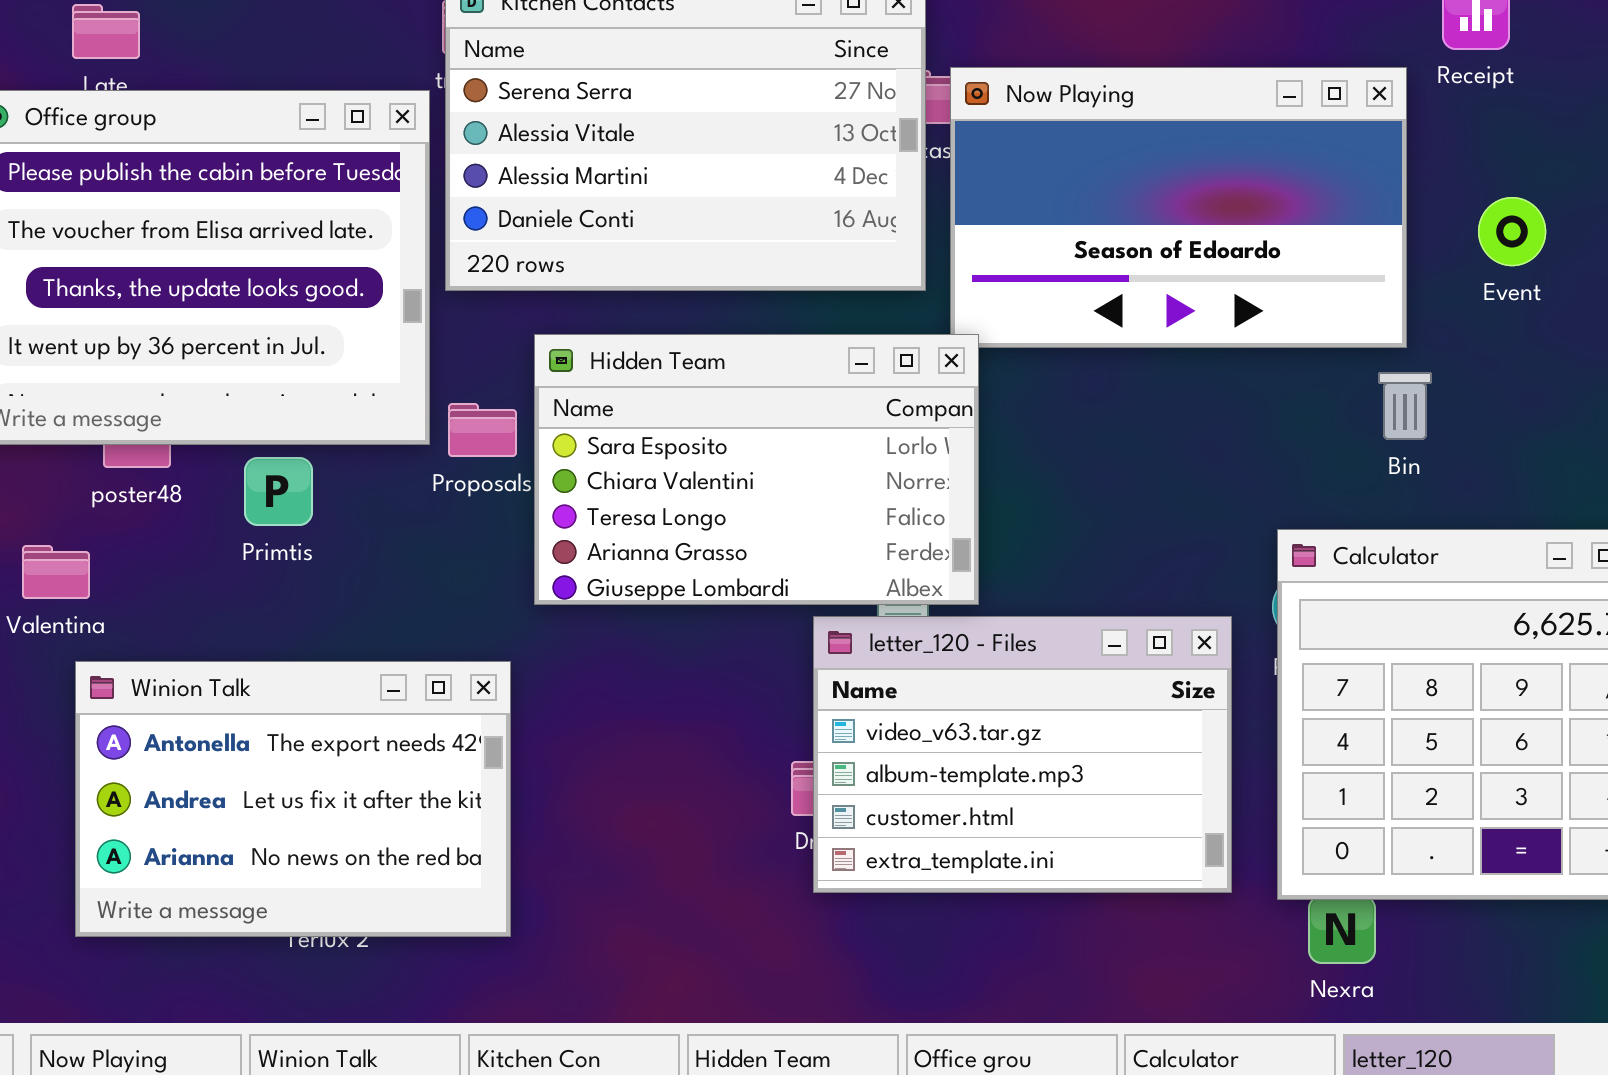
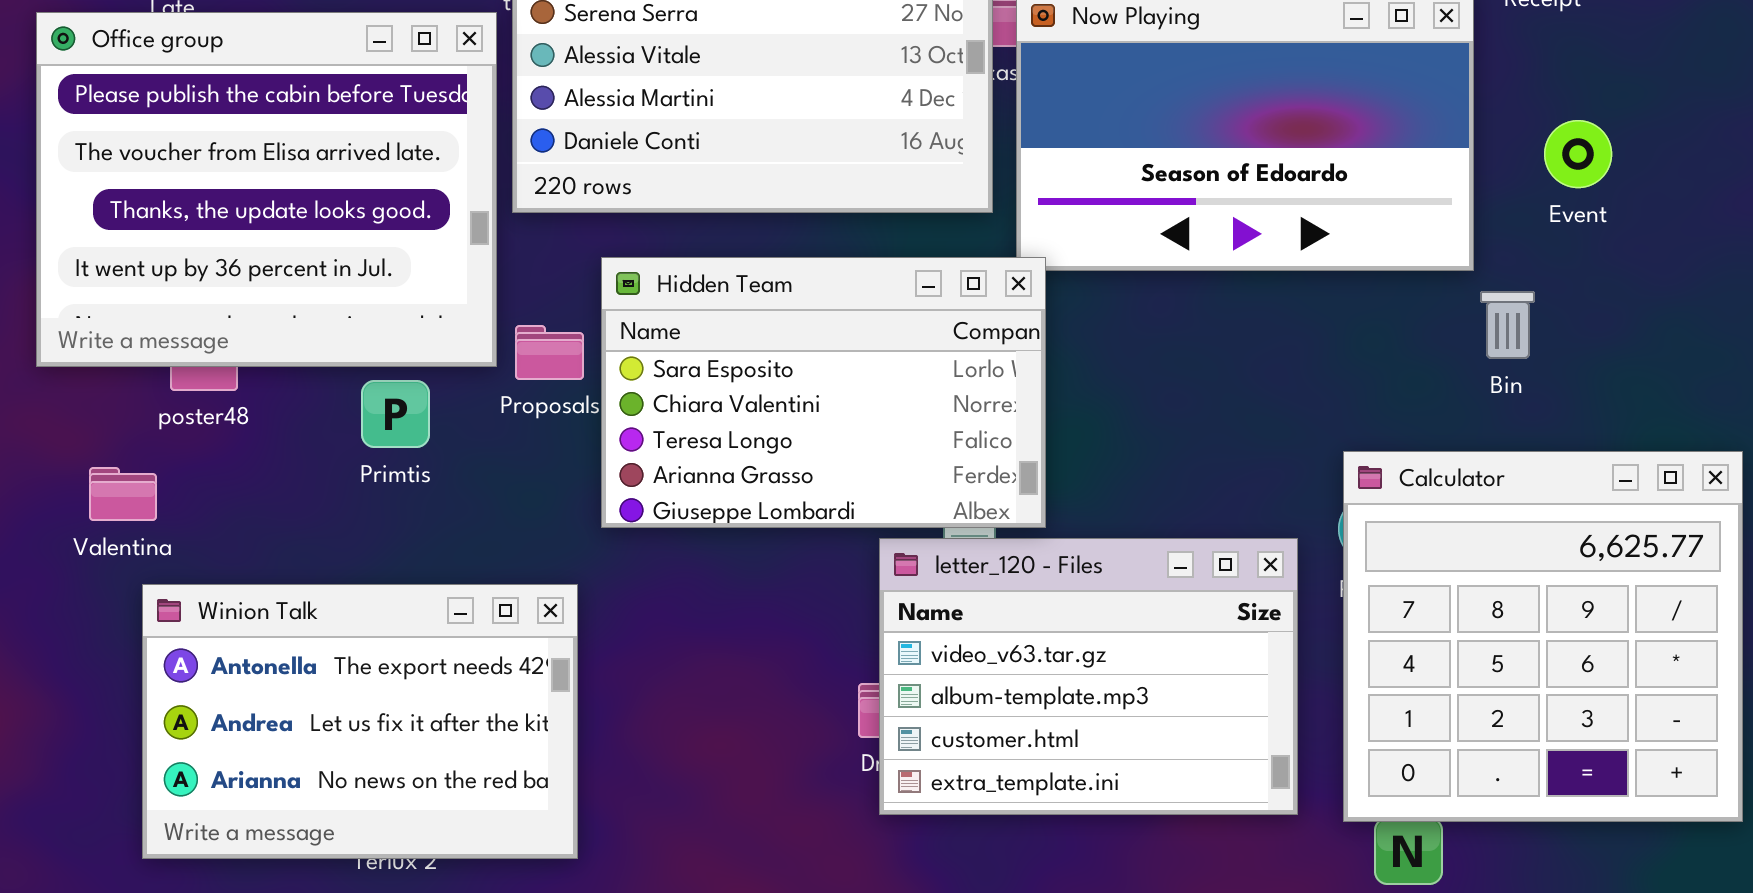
Bin: [1378,372,1432,440] -> [1480,291,1535,359], moved
Primtis: [244,457,313,526] -> [361,380,430,448], moved

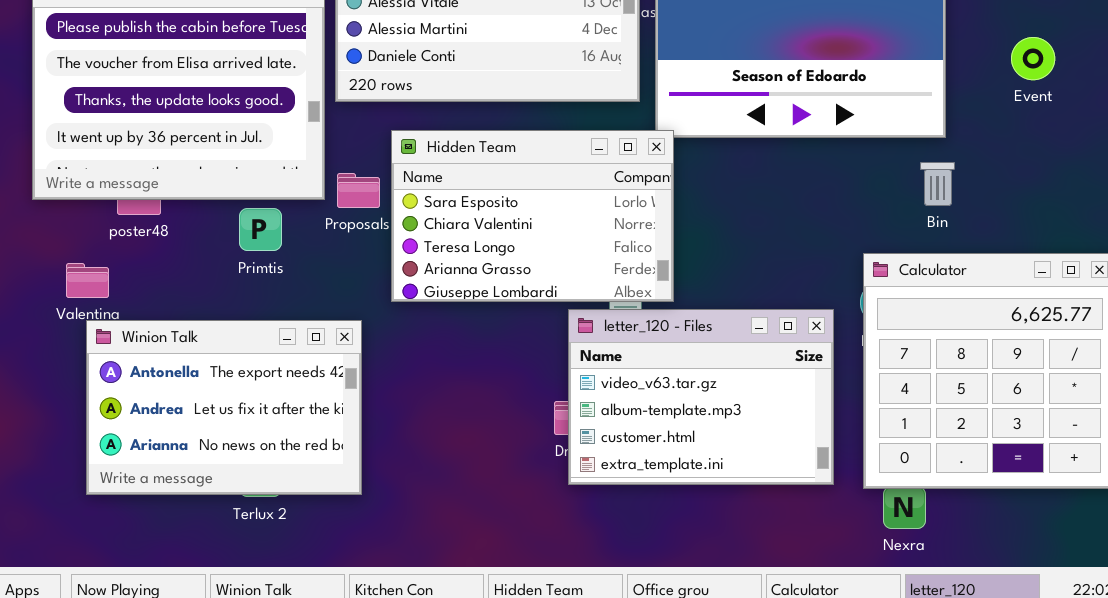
Event: [1544,120,1612,188] -> [1011,37,1055,80], moved
Bin: [1480,291,1535,359] -> [920,162,955,206], moved
Winion Talk: [142,584,578,859] -> [86,320,362,495], moved

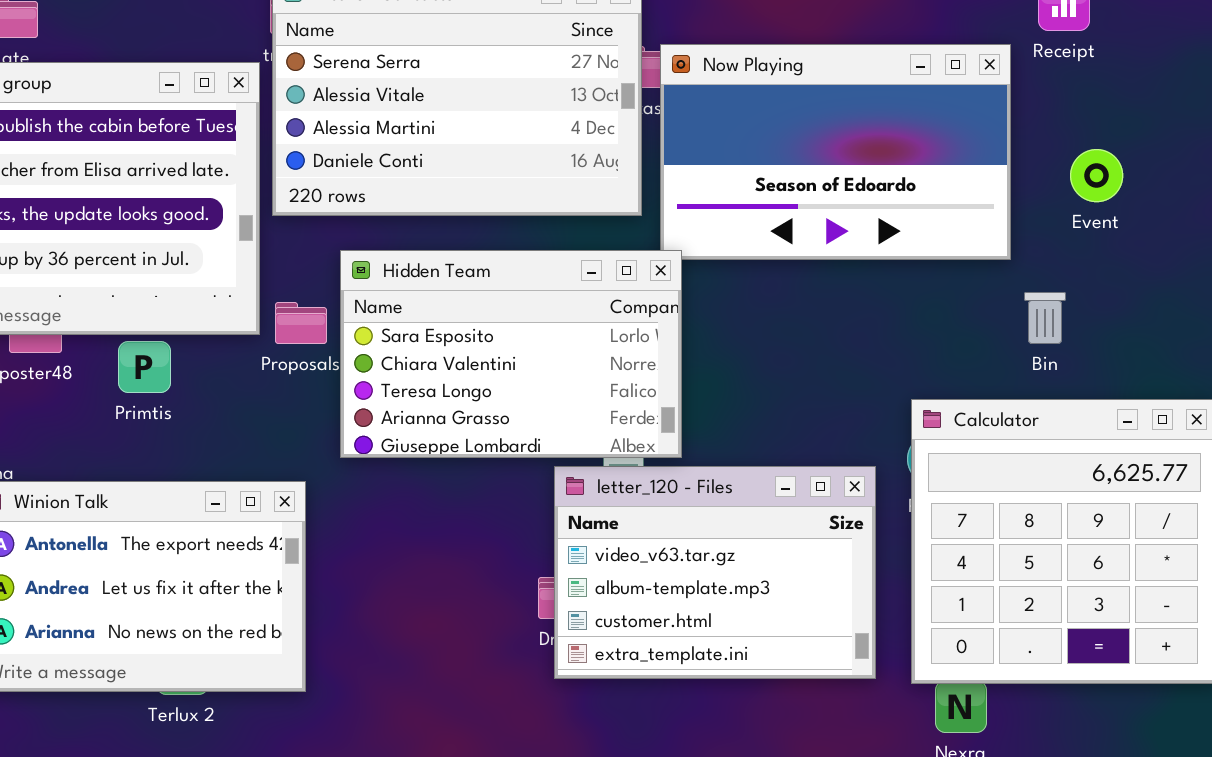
Event: [1011,37,1055,80] -> [1070,149,1123,202], moved
Bin: [920,162,955,206] -> [1024,292,1066,344], moved
Primtis: [239,208,282,251] -> [118,341,171,393], moved

